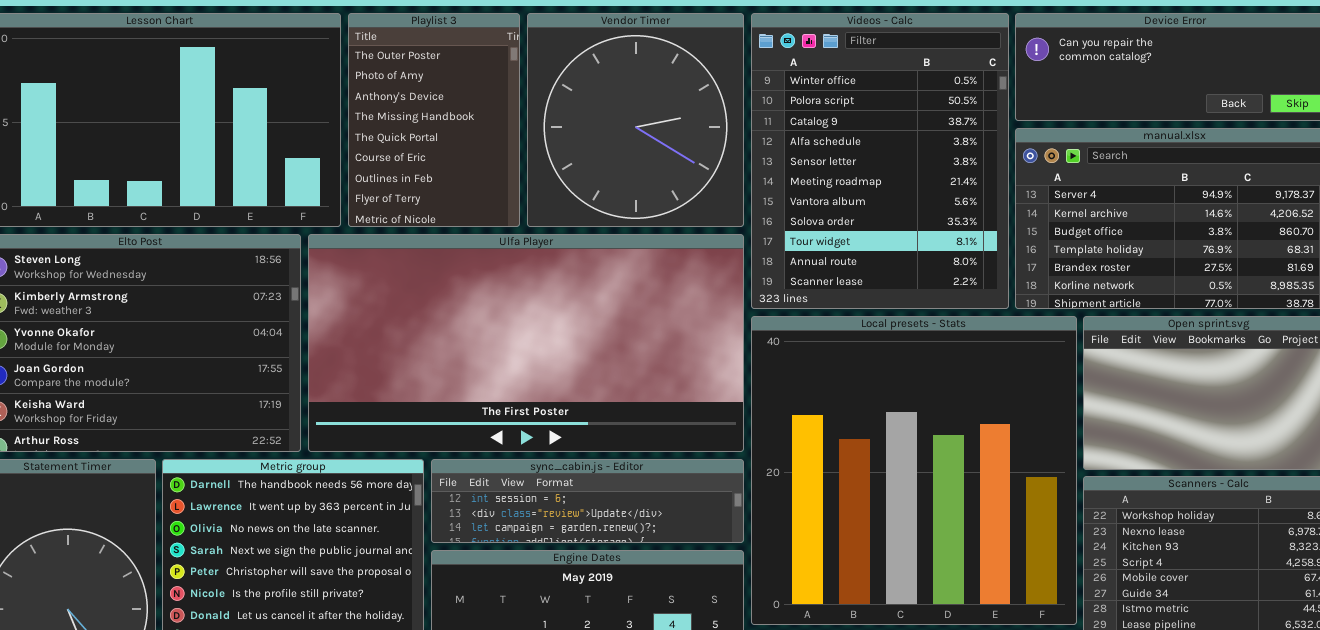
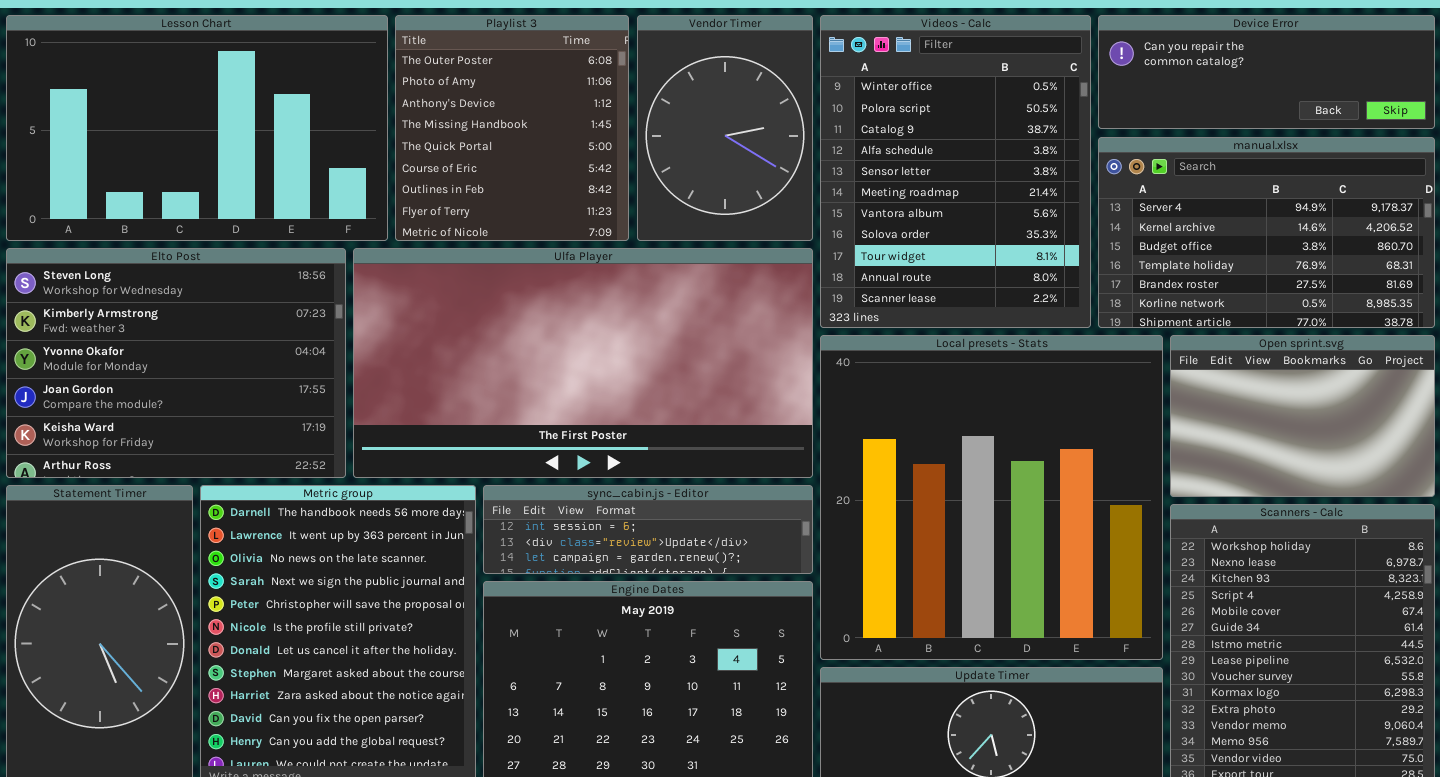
Playlist 3: [348,13,520,227] -> [395,15,629,241], resized
Vendor Timer: [527,13,744,227] -> [637,15,813,241], resized

